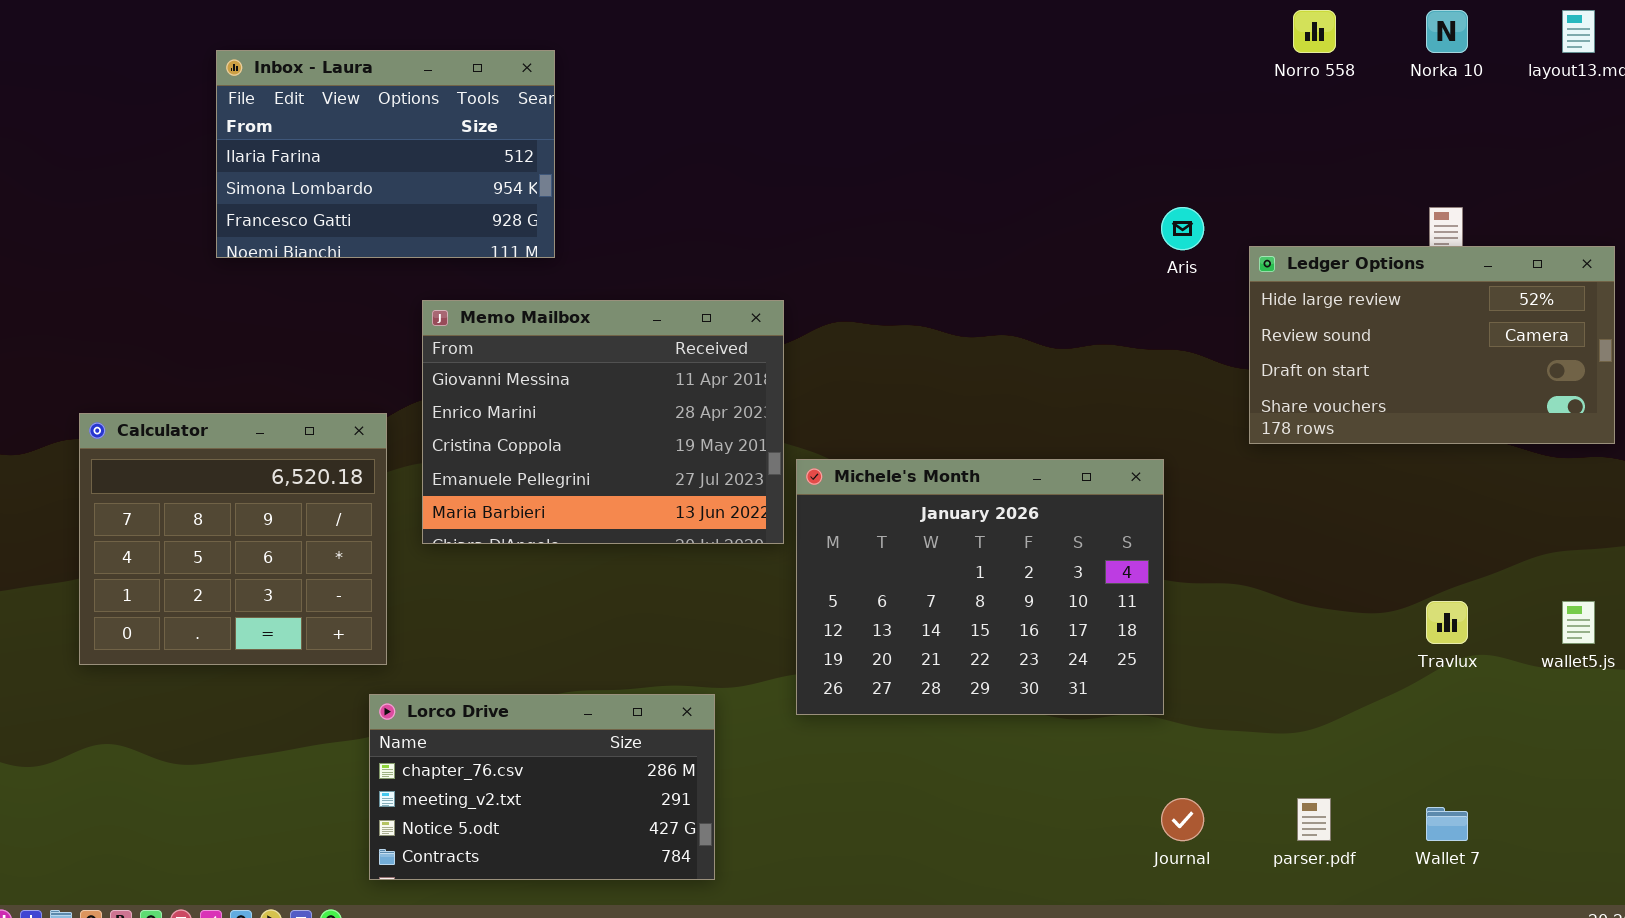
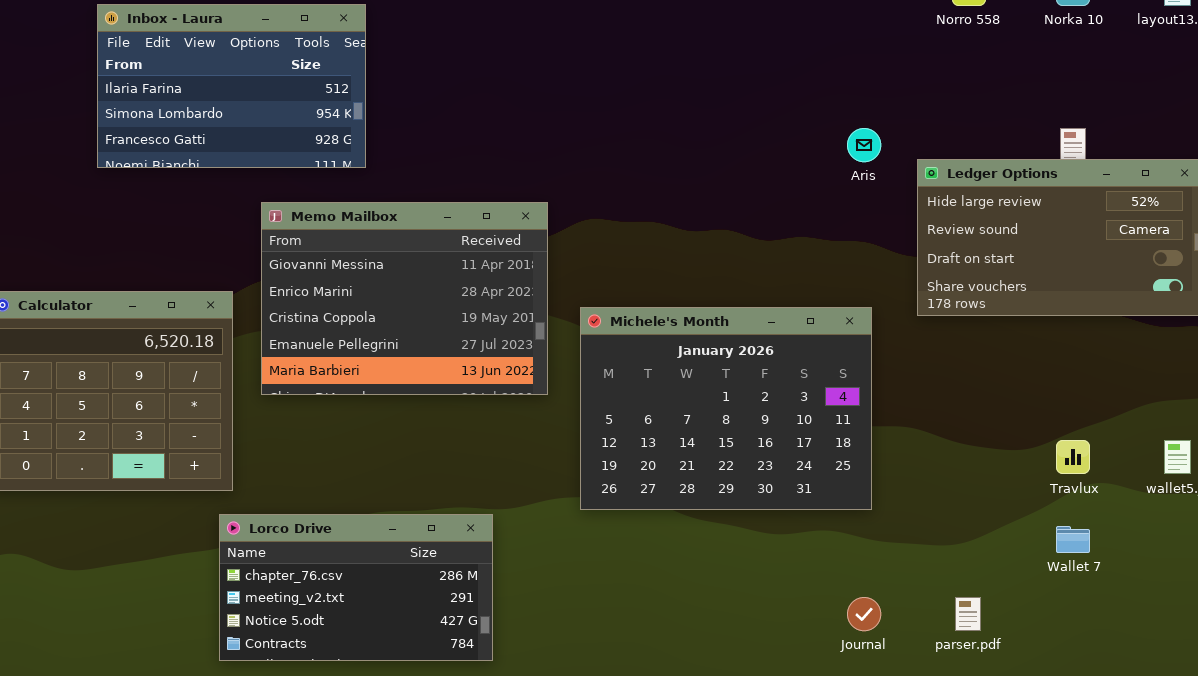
Michele's Month: [796,459,1164,715] -> [580,307,872,510], moved
Wallet 7: [1426,807,1468,841] -> [1056,526,1090,553], moved

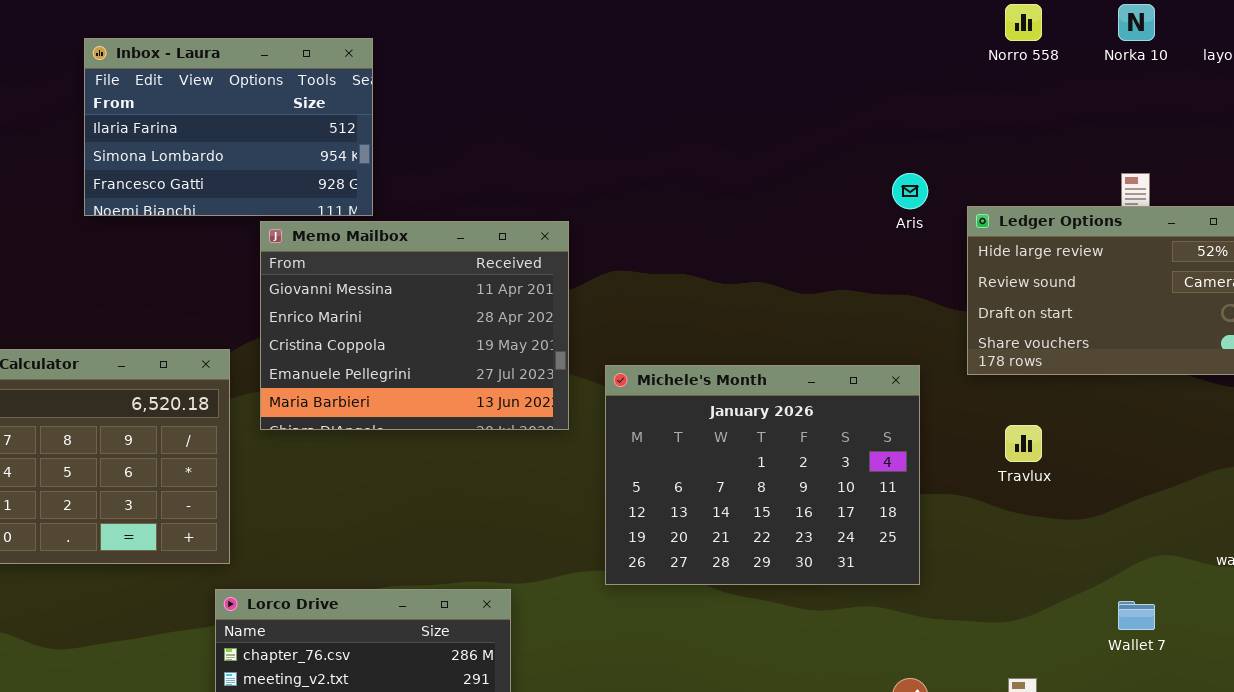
Memo Mailbox: [261,202,548,395] -> [260,221,569,430], moved
Travlux: [1056,440,1090,474] -> [1005,425,1042,462], moved

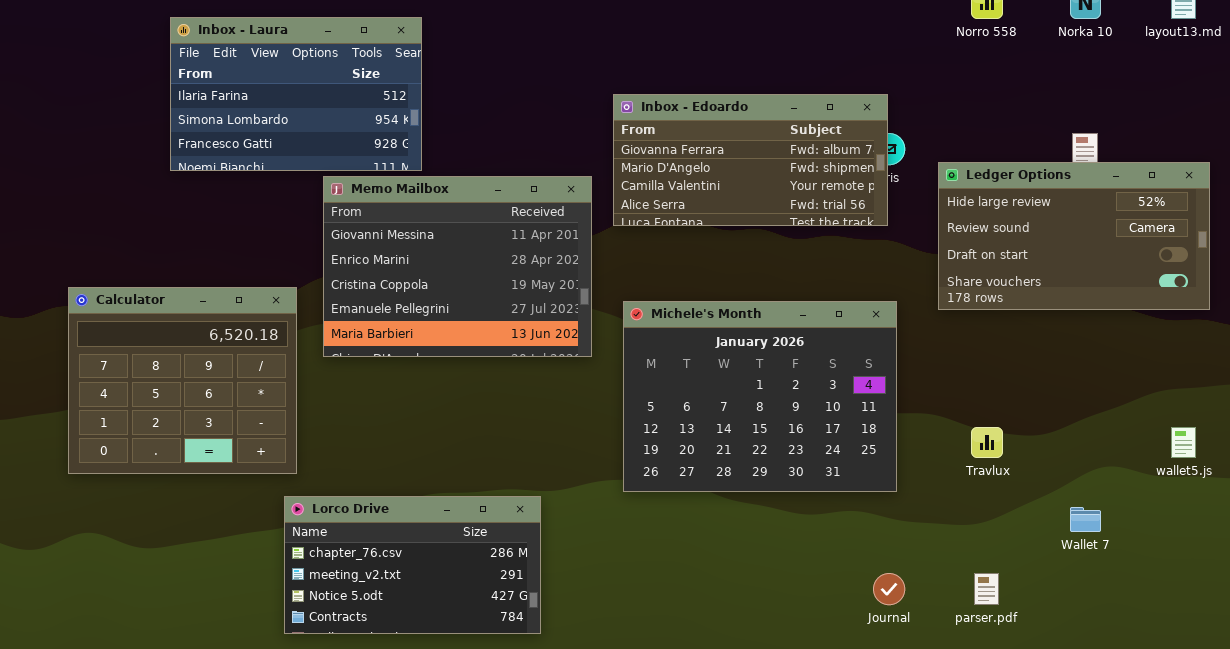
Inbox - Edoardo: none -> [613,94,888,226], opened
Travlux: [1005,425,1042,462] -> [971,427,1003,458], moved

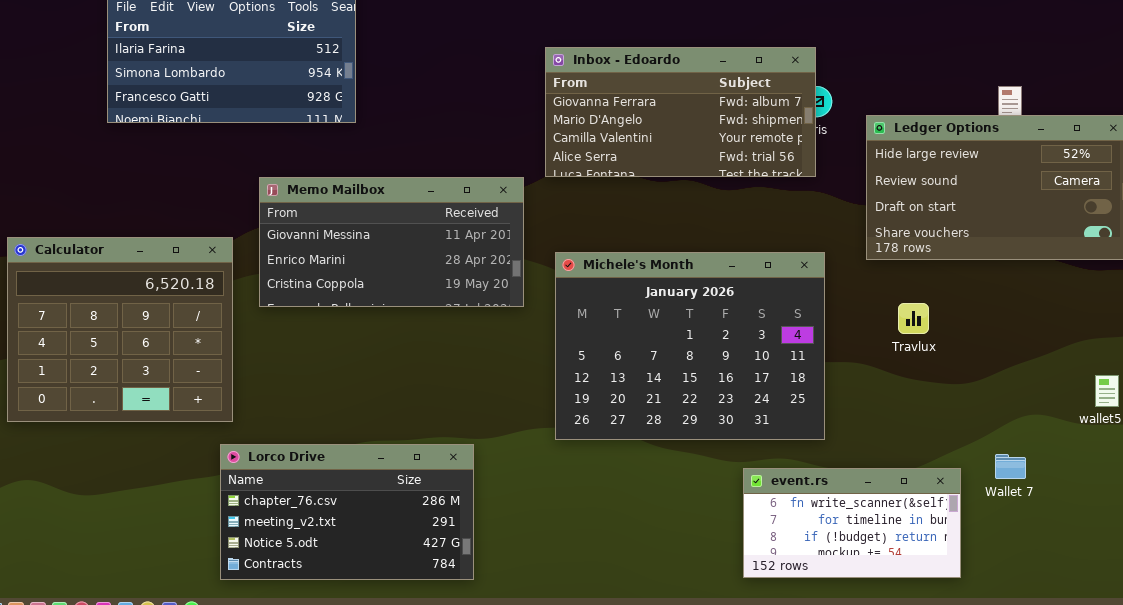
Memo Mailbox: [323,176,592,357] -> [259,177,524,307], resized
Travlux: [971,427,1003,458] -> [898,303,929,334], moved
event.rs: none -> [743,468,961,578], opened

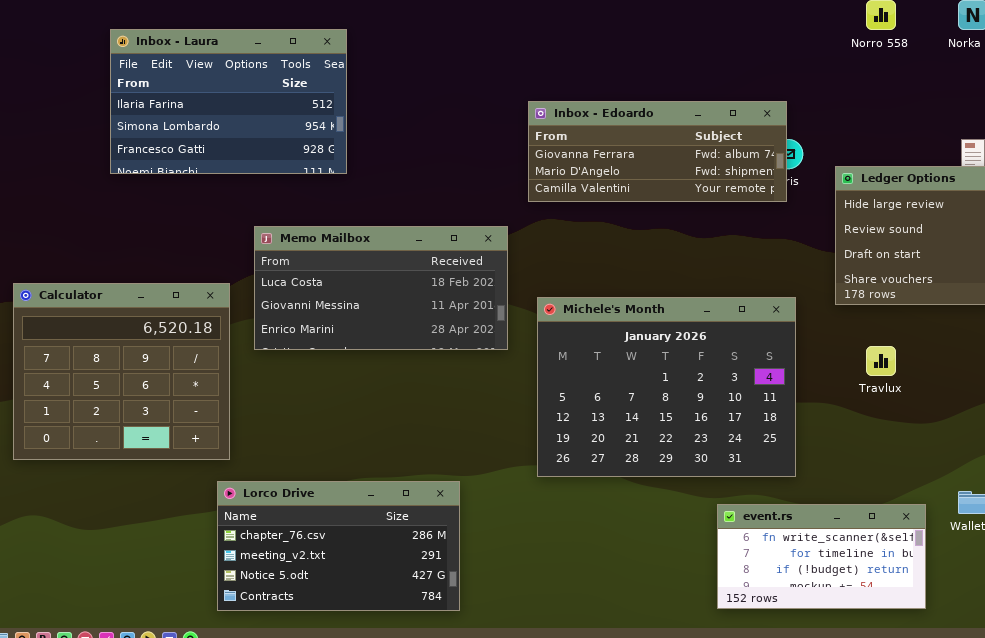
Inbox - Edoardo: [545,47,816,177] -> [528,101,787,202], resized
Memo Mailbox: [259,177,524,307] -> [254,226,508,350], scrolled up 1 row

